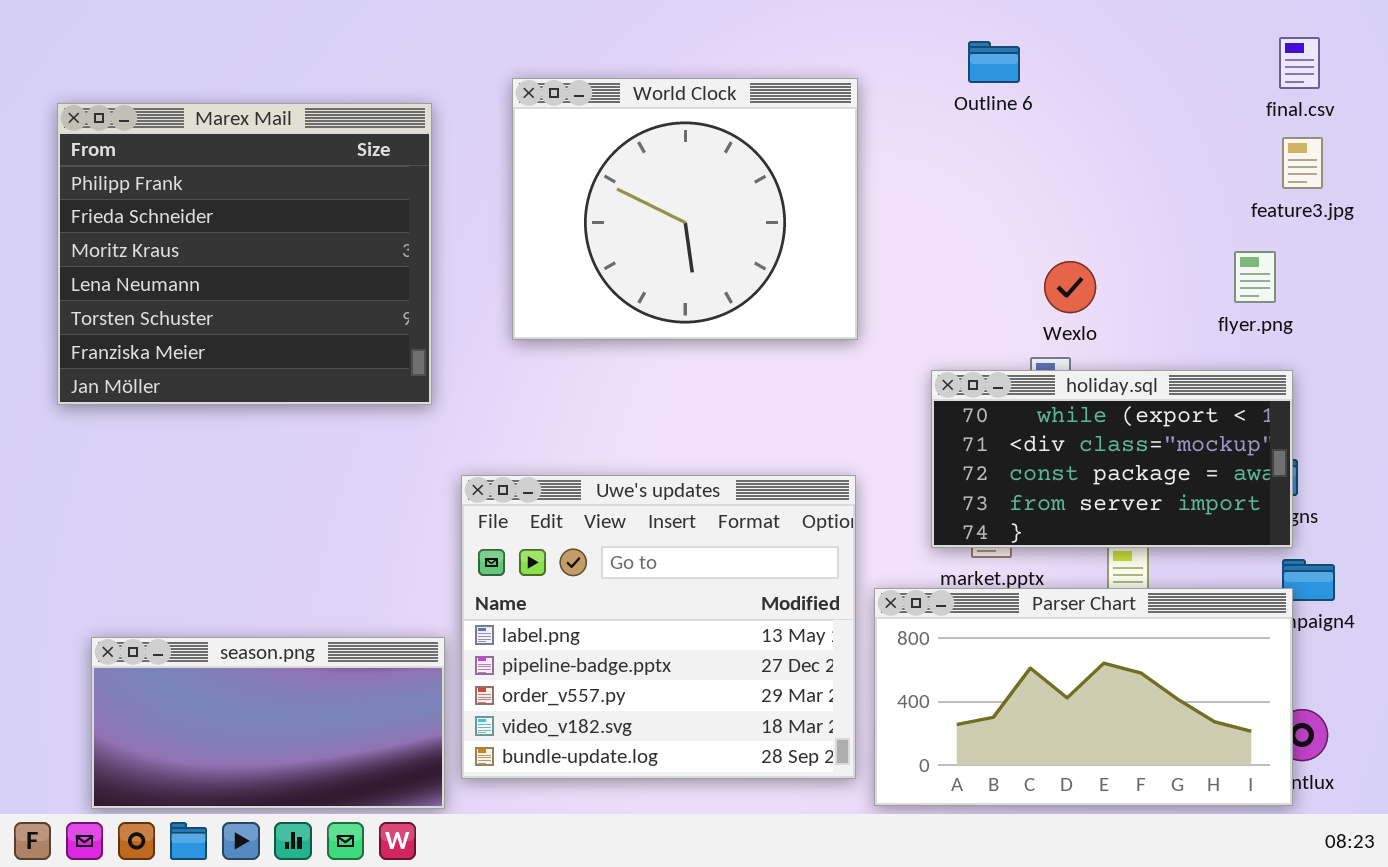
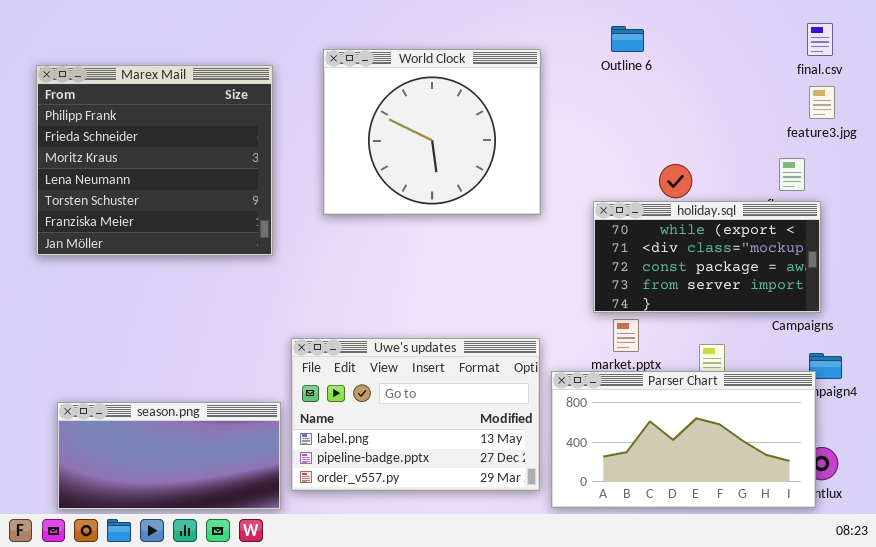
holiday.sql: [931,370,1293,548] -> [593,201,821,313], moved
Uwe's updates: [461,475,856,779] -> [291,338,540,491], resized

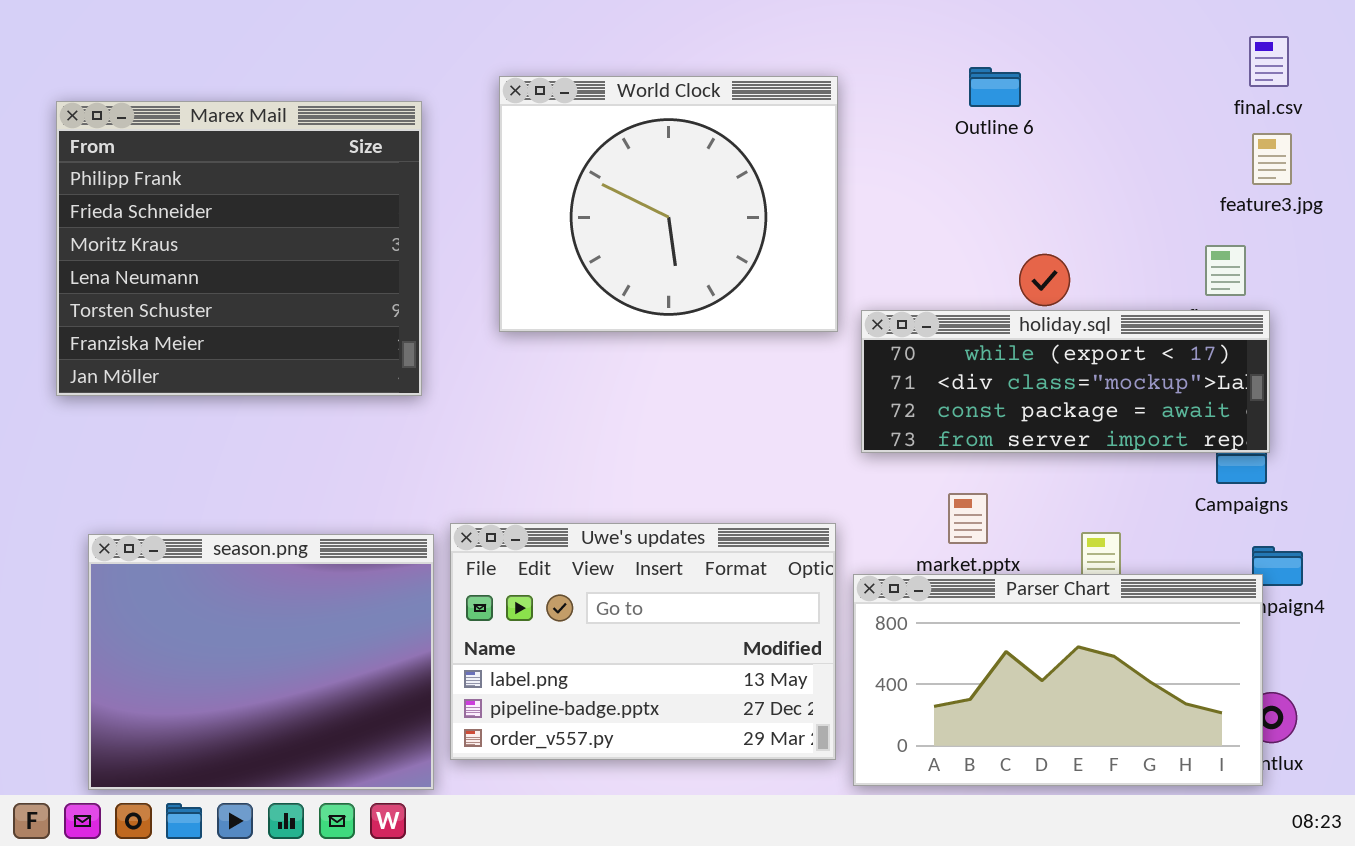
Outline 6: [611,26,644,52] -> [969,67,1021,107], moved
holiday.sql: [593,201,821,313] -> [861,310,1270,453], resized
season.png: [57,402,281,510] -> [88,534,434,790], resized

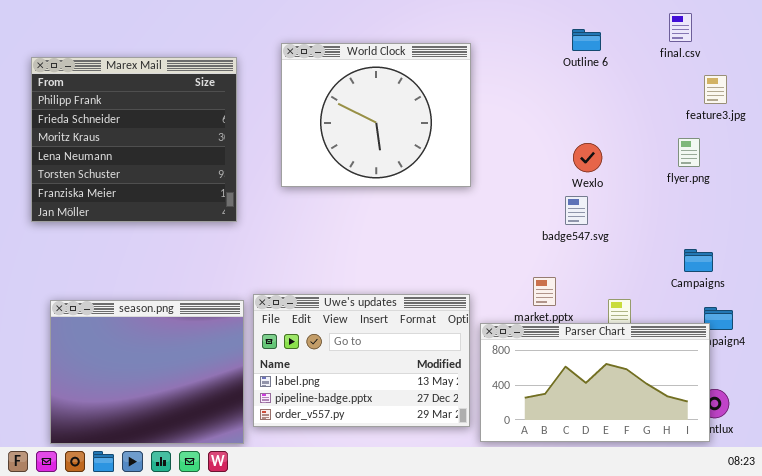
final.csv: [1249,36,1289,87] -> [669,13,692,42], moved
Outline 6: [969,67,1021,107] -> [572,29,601,51], moved
holiday.sql: [861,310,1270,453] -> none, closed

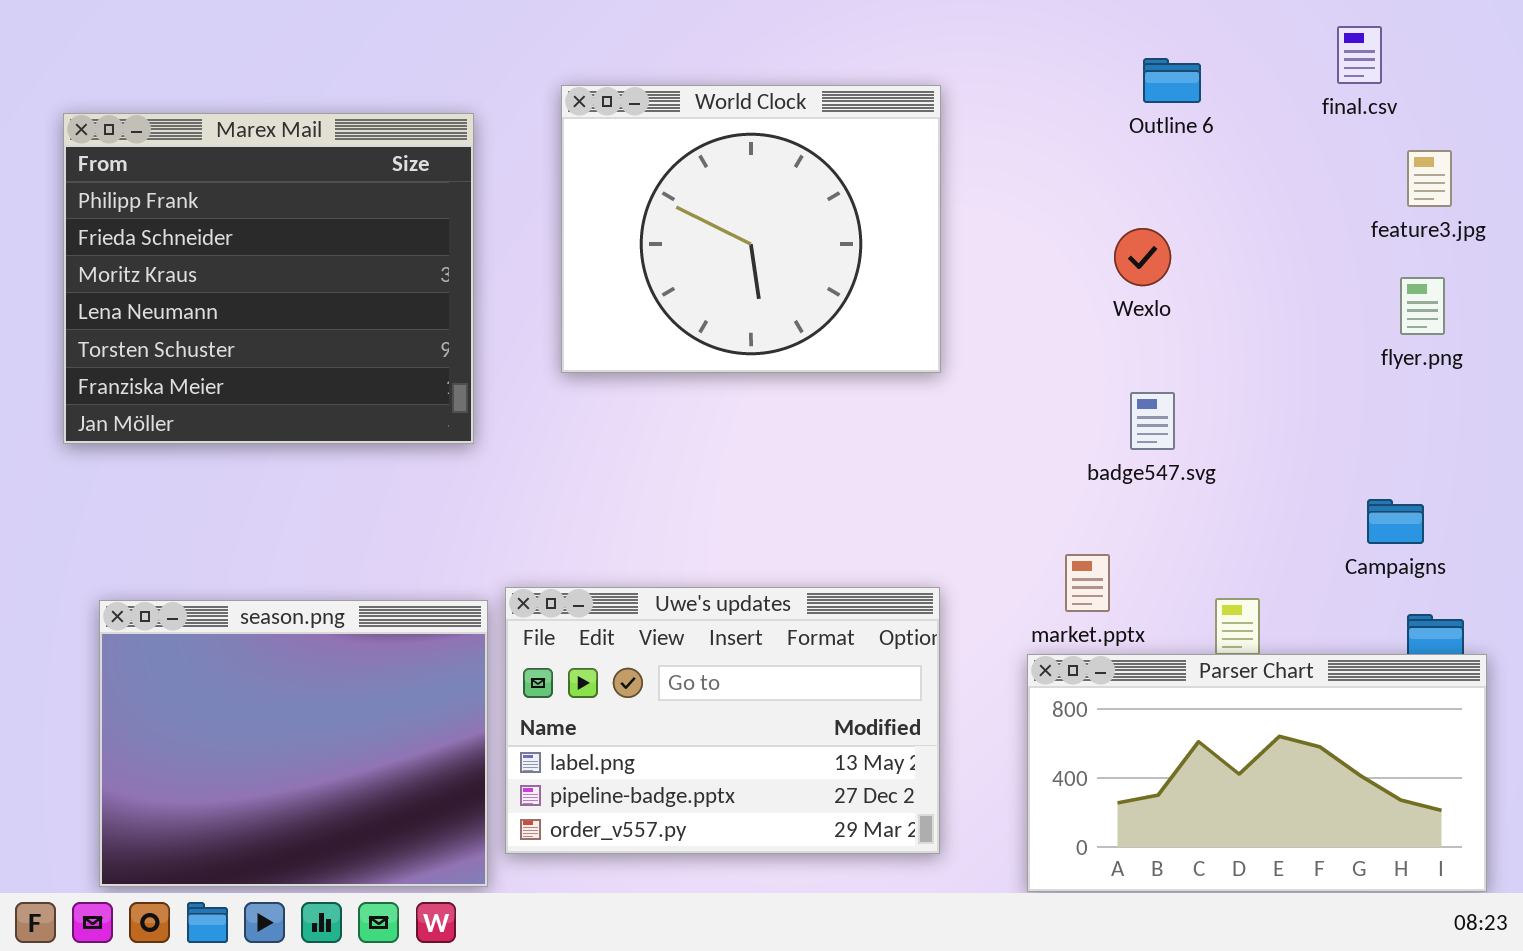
flyer.png: [678,138,700,167] -> [1400,277,1445,335], moved
Wexlo: [573,143,602,172] -> [1114,228,1171,286], moved
Parser Chart: [480,323,710,442] -> [1027,654,1487,892], moved

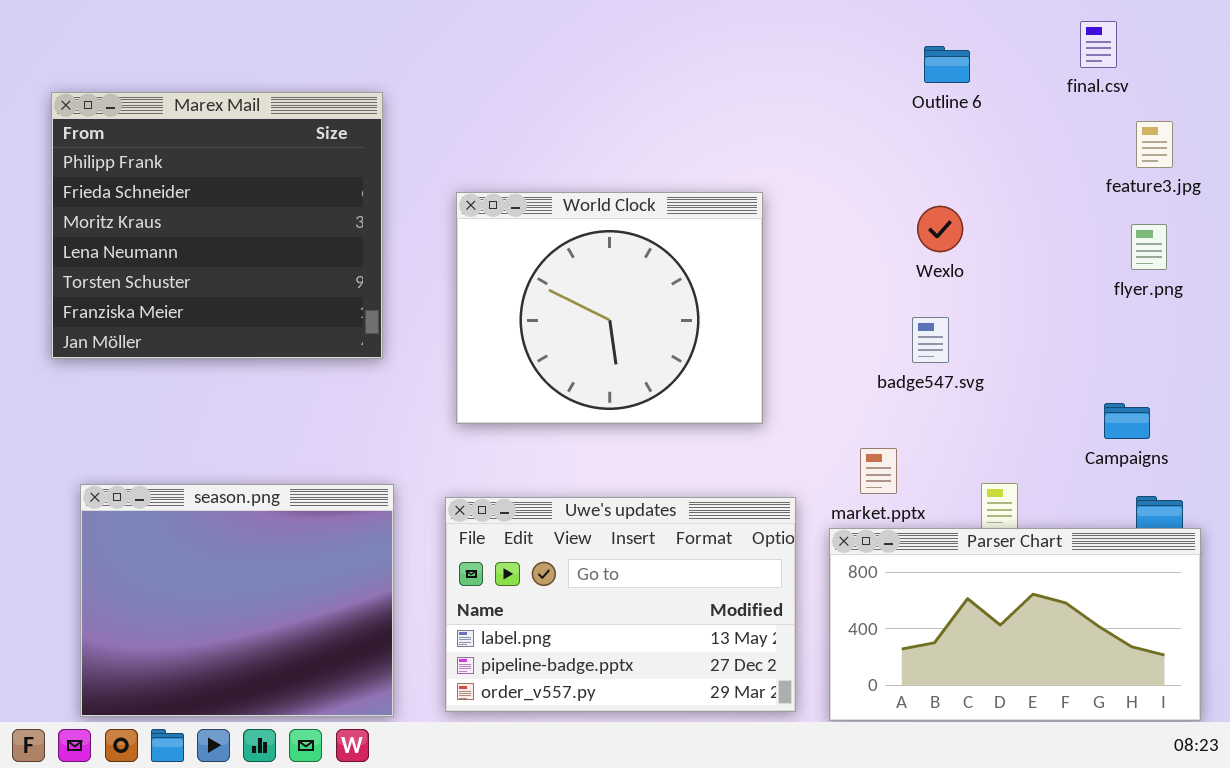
World Clock: [561,85,941,373] -> [456,192,763,424], moved
Wexlo: [1114,228,1171,286] -> [917,206,963,252], moved
Uwe's updates: [505,587,940,854] -> [445,497,796,712], moved

